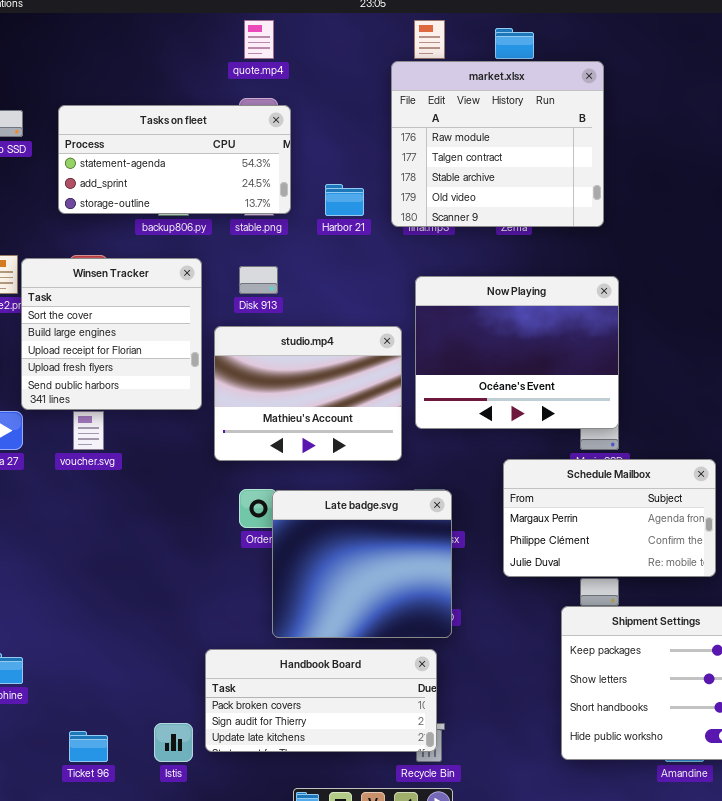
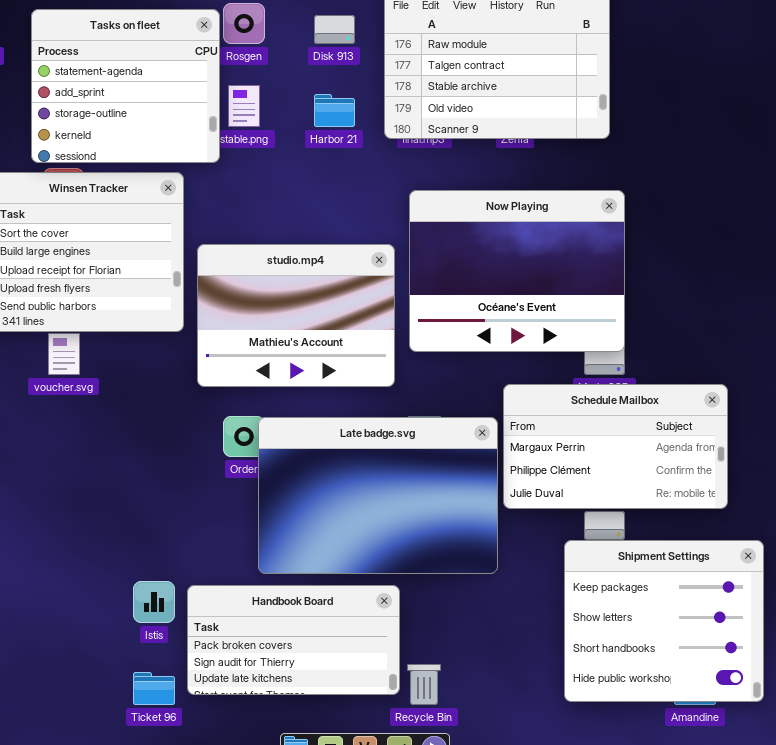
Tasks on fleet: [58,105,291,214] -> [31,9,220,163], resized
Disk 913: [239,266,278,294] -> [314,15,355,44], moved
Late badge.svg: [272,490,452,638] -> [258,417,498,574], resized
Handbook Board: [205,649,437,752] -> [187,585,400,695], resized
Istis: [154,723,193,762] -> [133,581,175,623], moved
Ticket 96: [69,731,108,762] -> [133,672,175,705], moved

